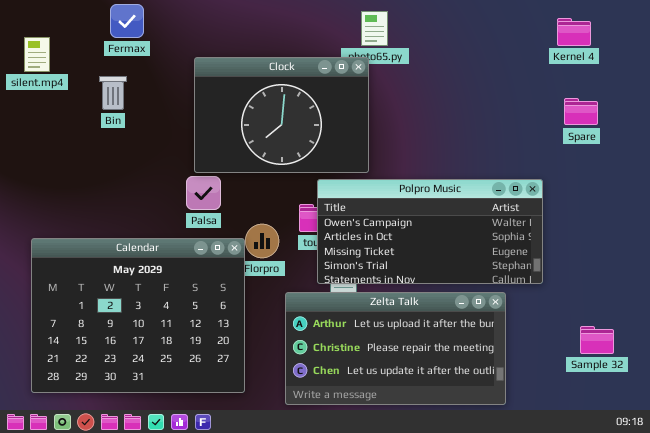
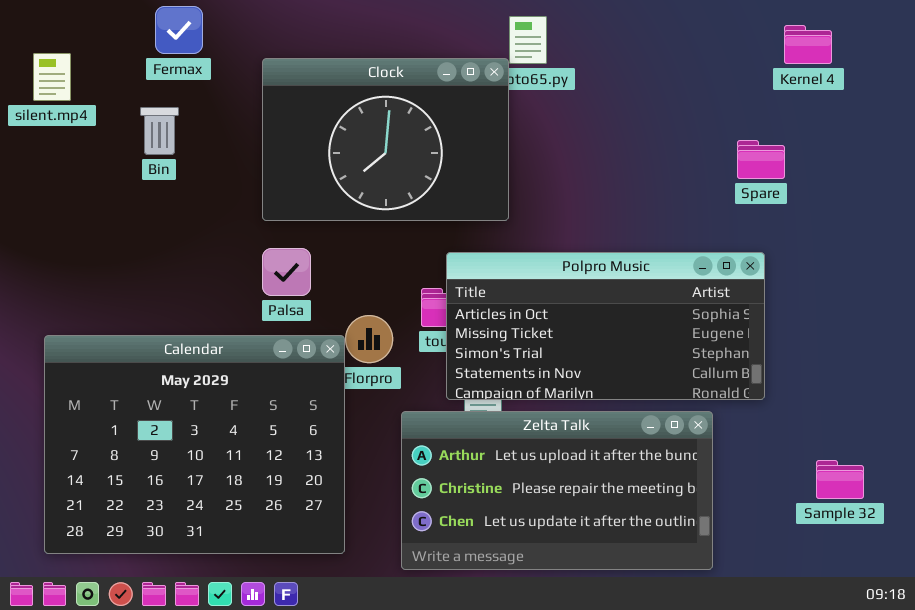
Clock: [194,57,369,173] -> [262,58,509,221], moved
Spare: [564,98,598,125] -> [737,140,785,179], moved
Polpro Music: [317,179,543,284] -> [446,252,765,400], scrolled down 1 row

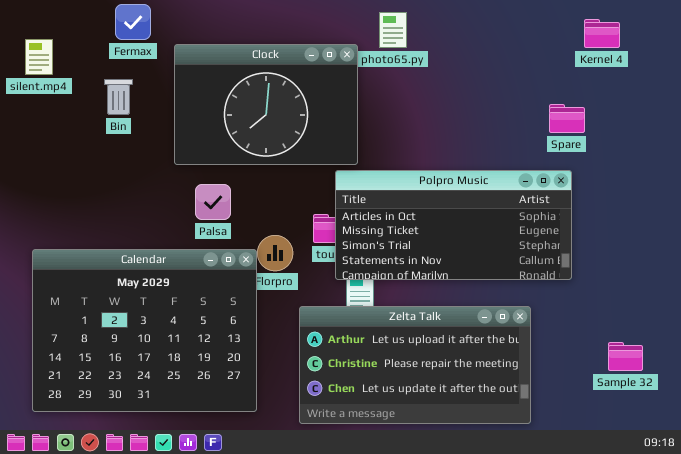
Clock: [262,58,509,221] -> [174,44,358,165], moved
Polpro Music: [446,252,765,400] -> [335,170,572,280], moved

